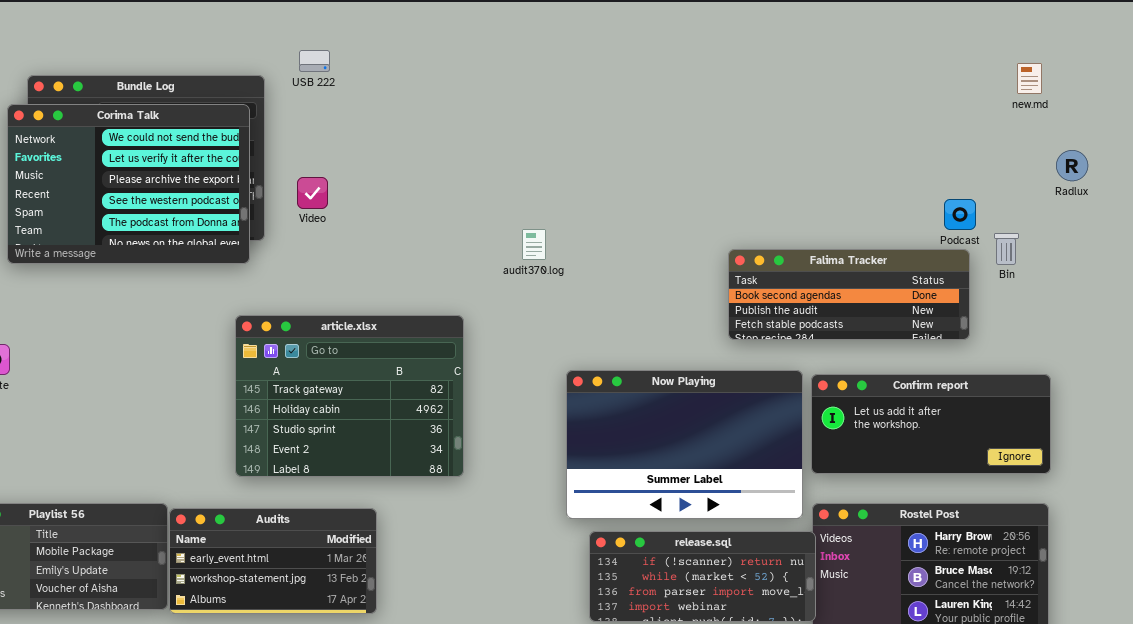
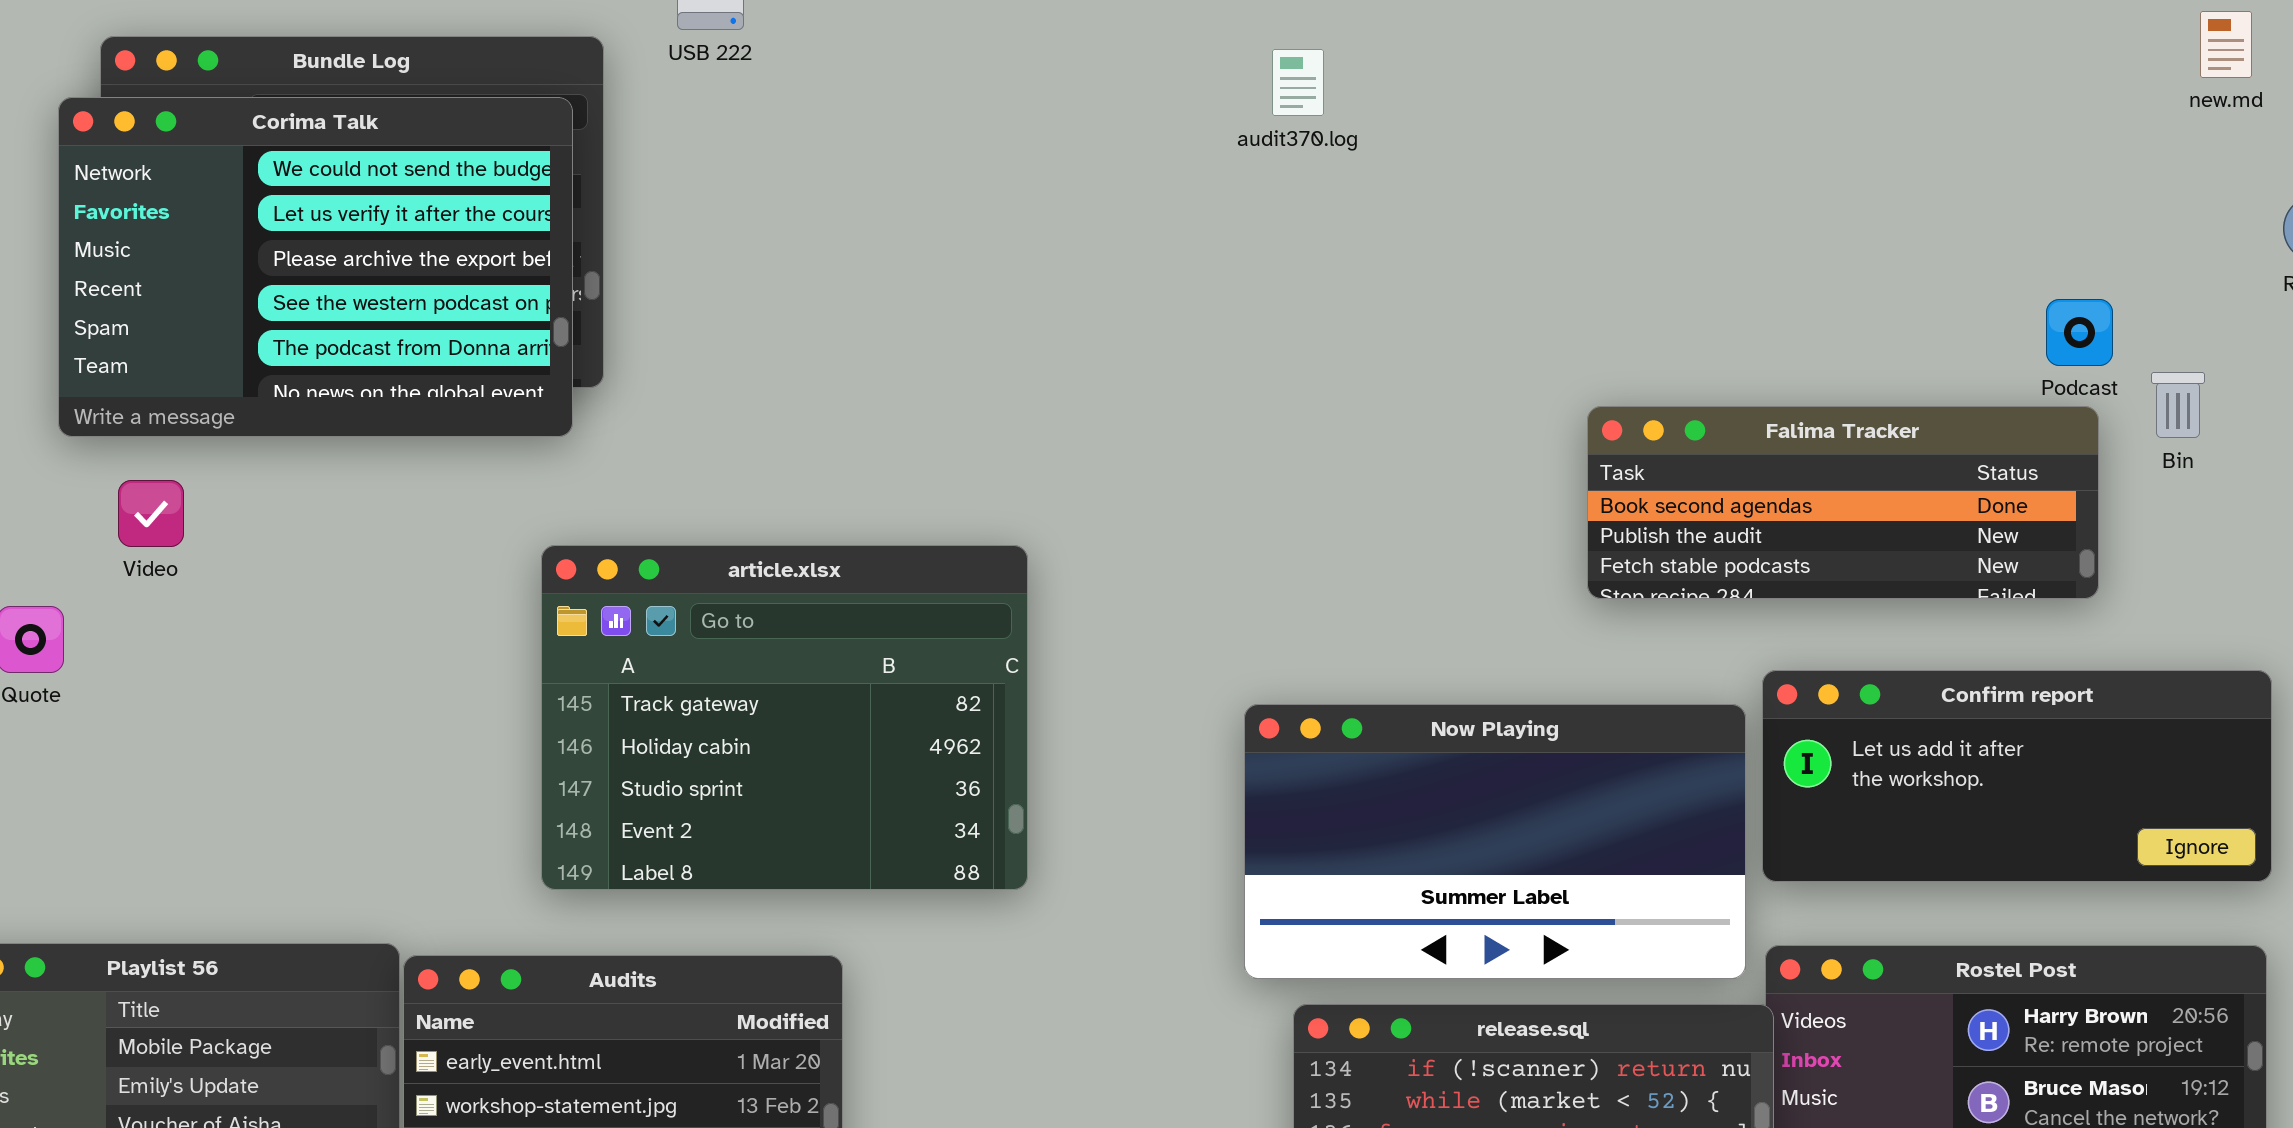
Video: [297,177,328,209] -> [118,480,184,547], moved
audit370.log: [522,229,546,260] -> [1272,49,1324,116], moved
Now Playing: [566,370,803,519] -> [1244,704,1746,979], resized

